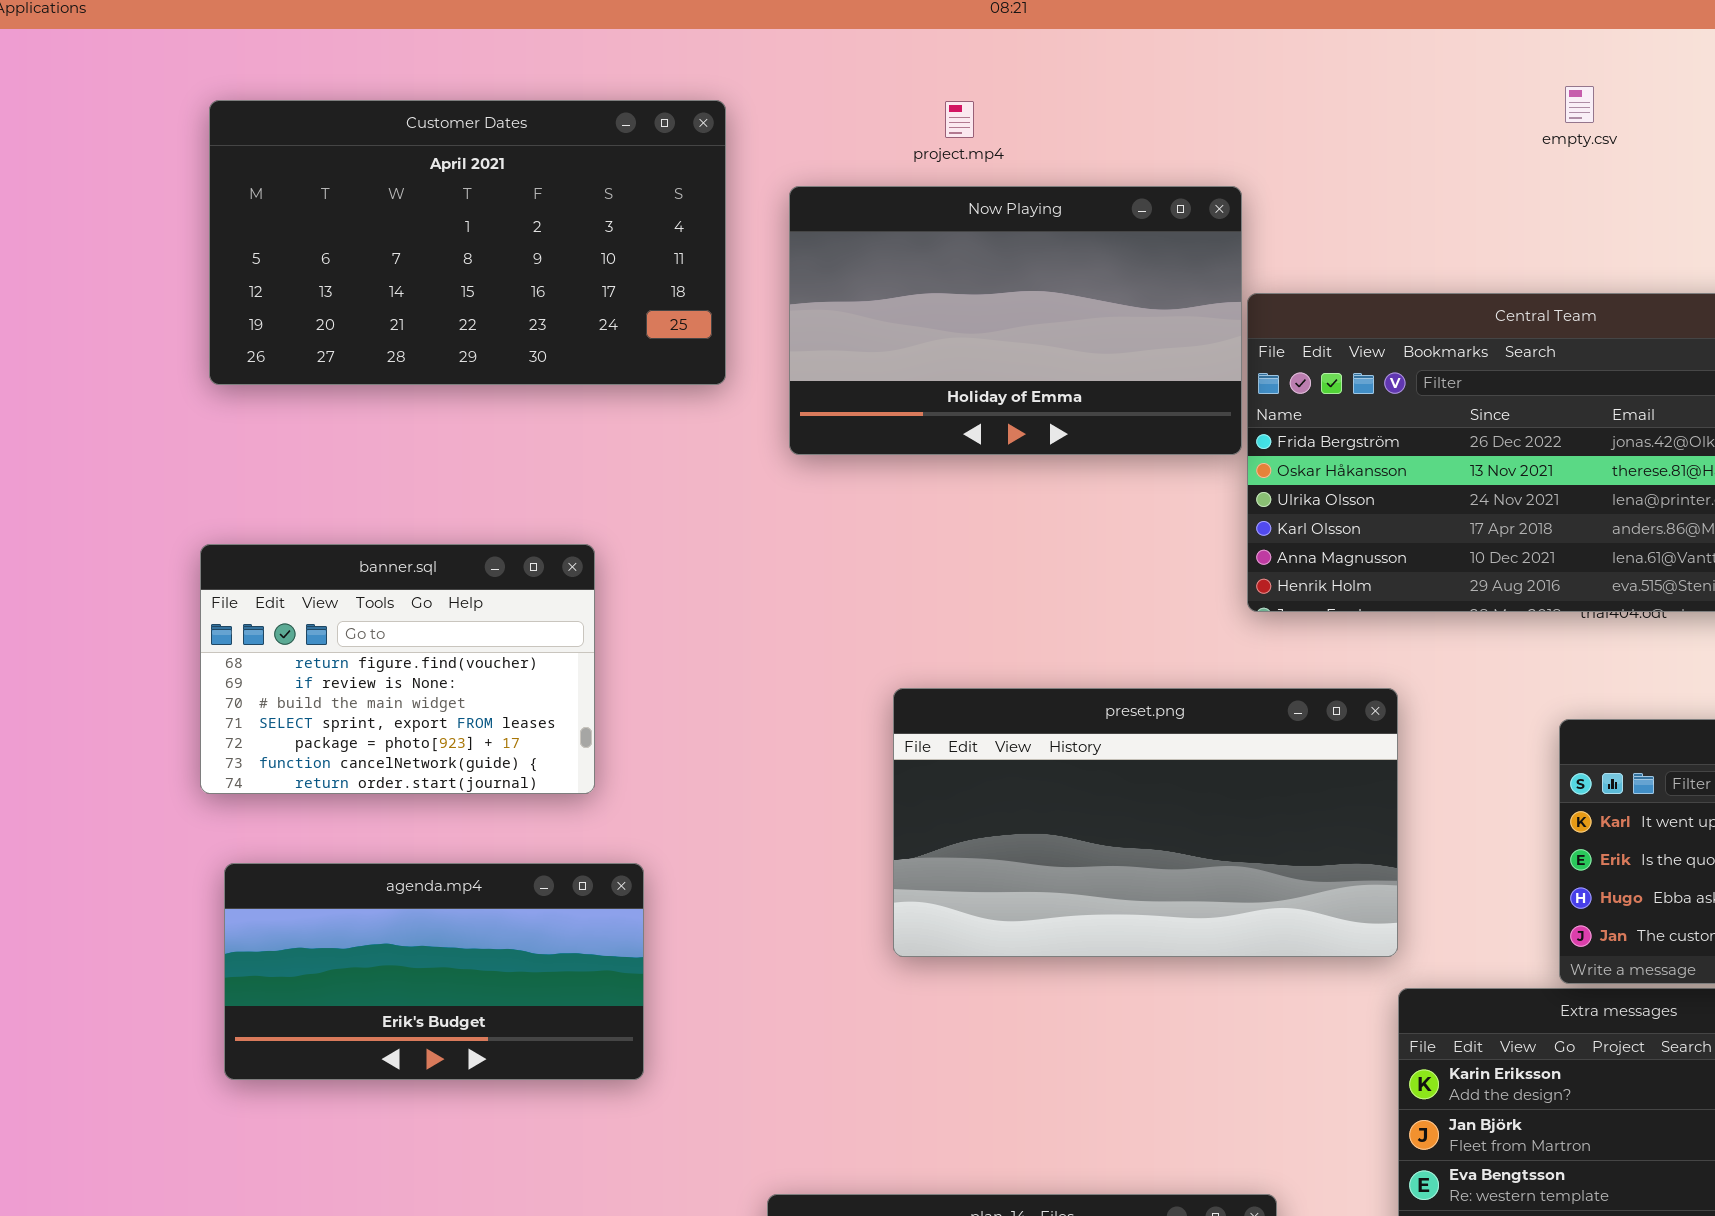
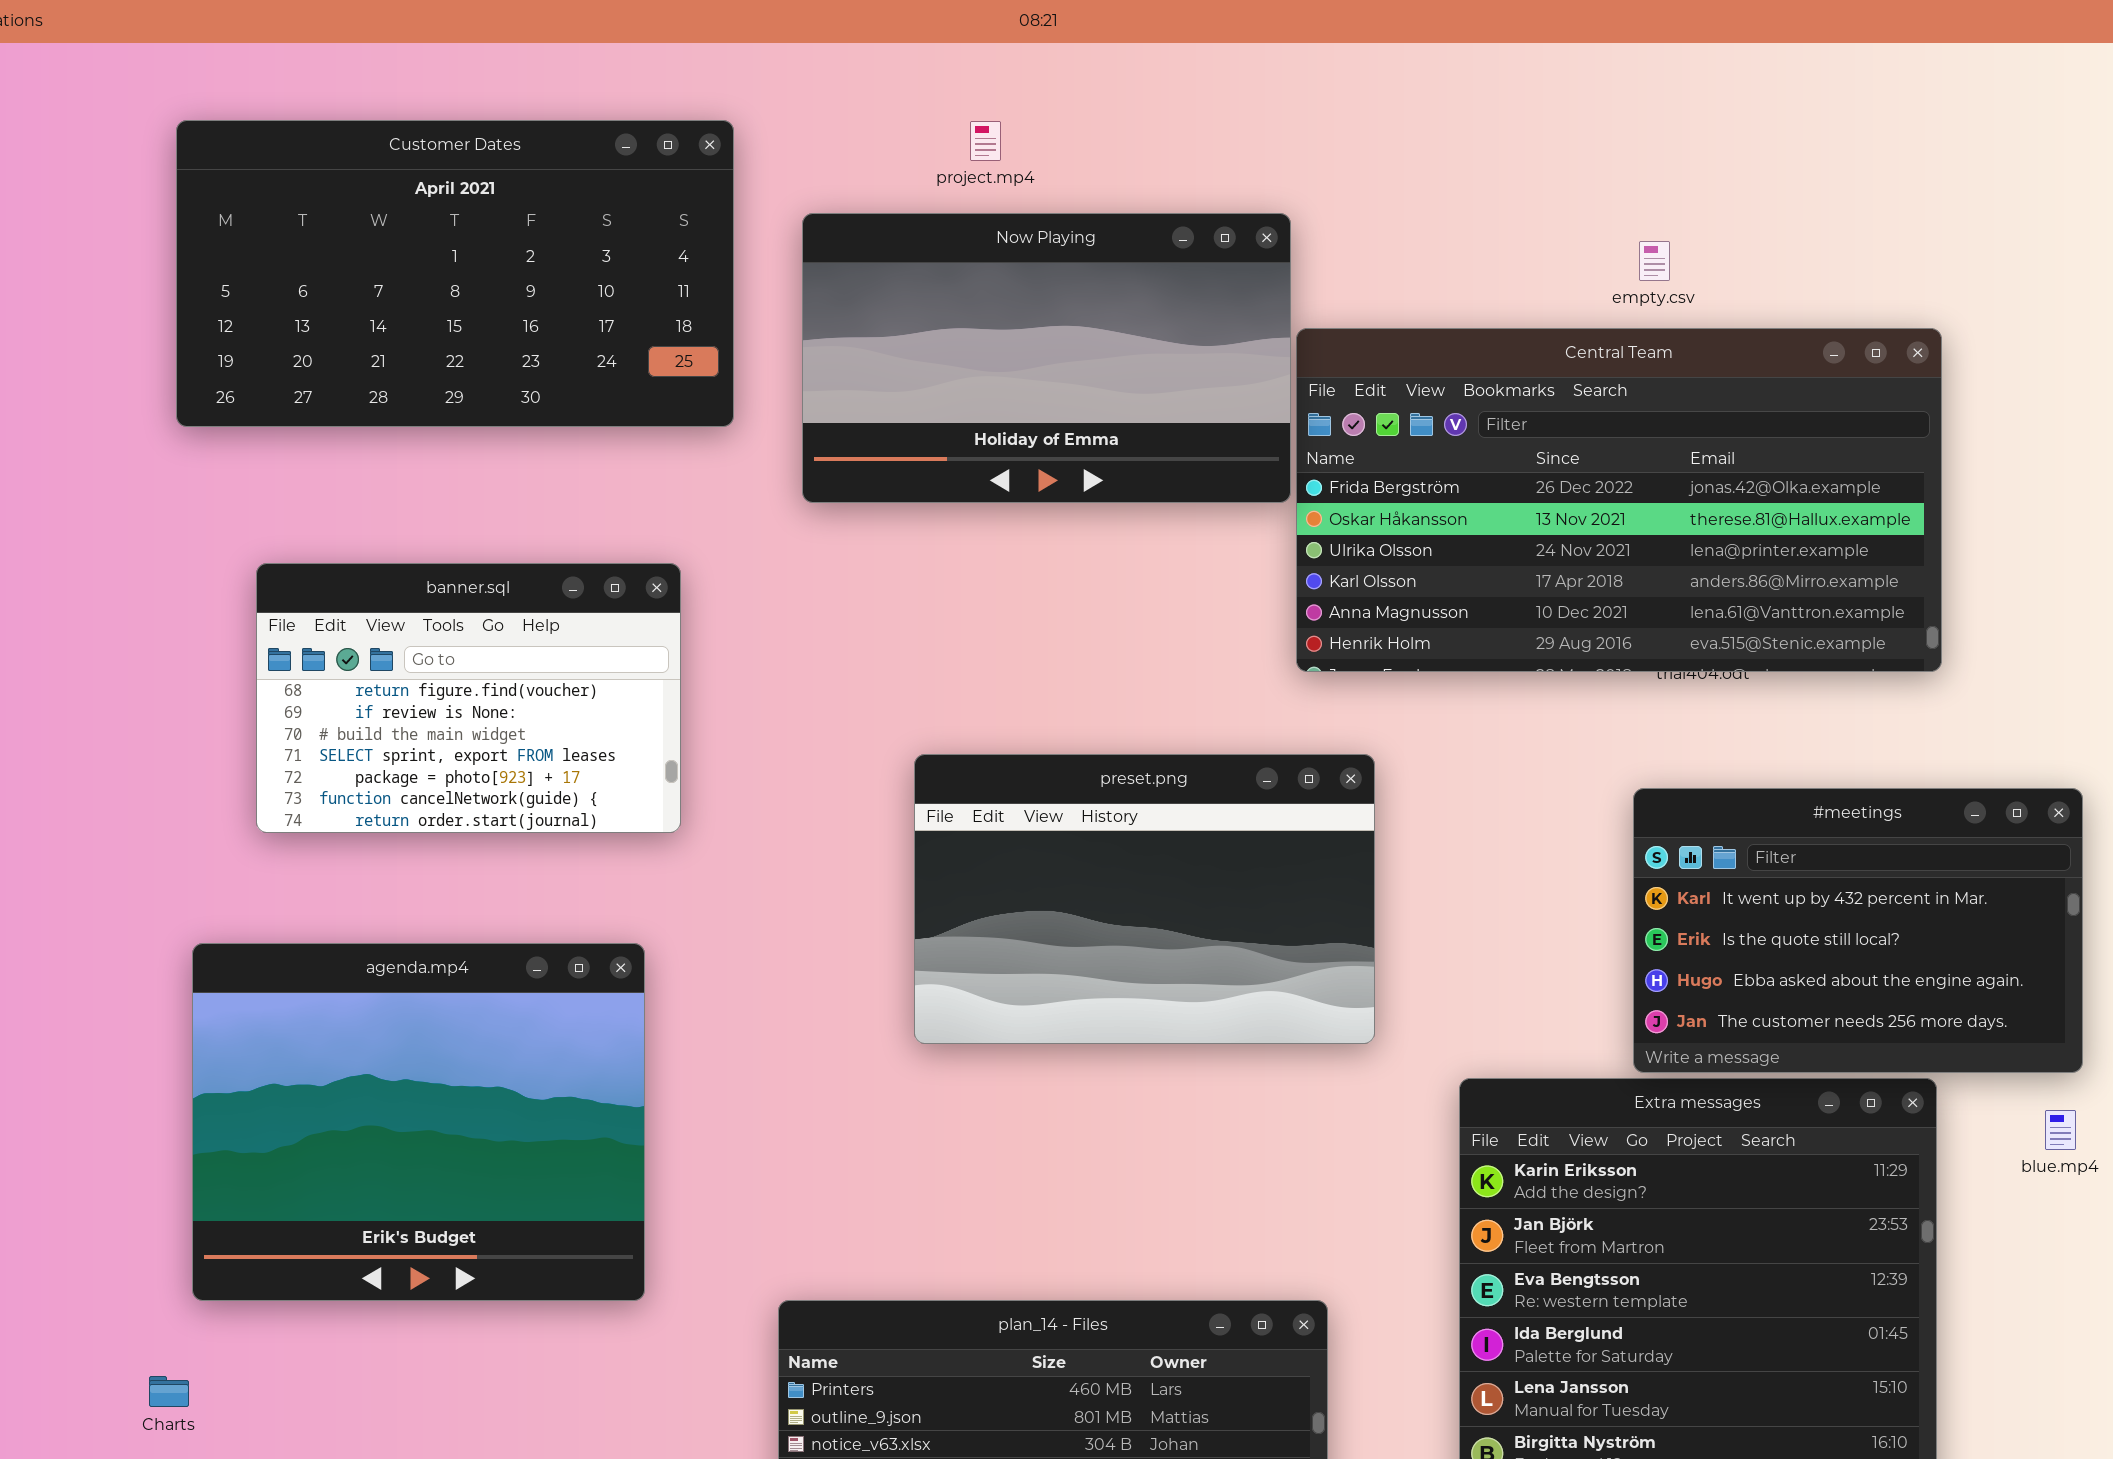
empty.csv: [1565,86,1594,123] -> [1639,241,1670,281], moved
banner.sql: [200,544,595,794] -> [256,563,681,833], moved
preset.png: [893,688,1398,957] -> [914,754,1375,1044], resized
agenda.mp4: [224,863,644,1080] -> [192,943,645,1301], resized

